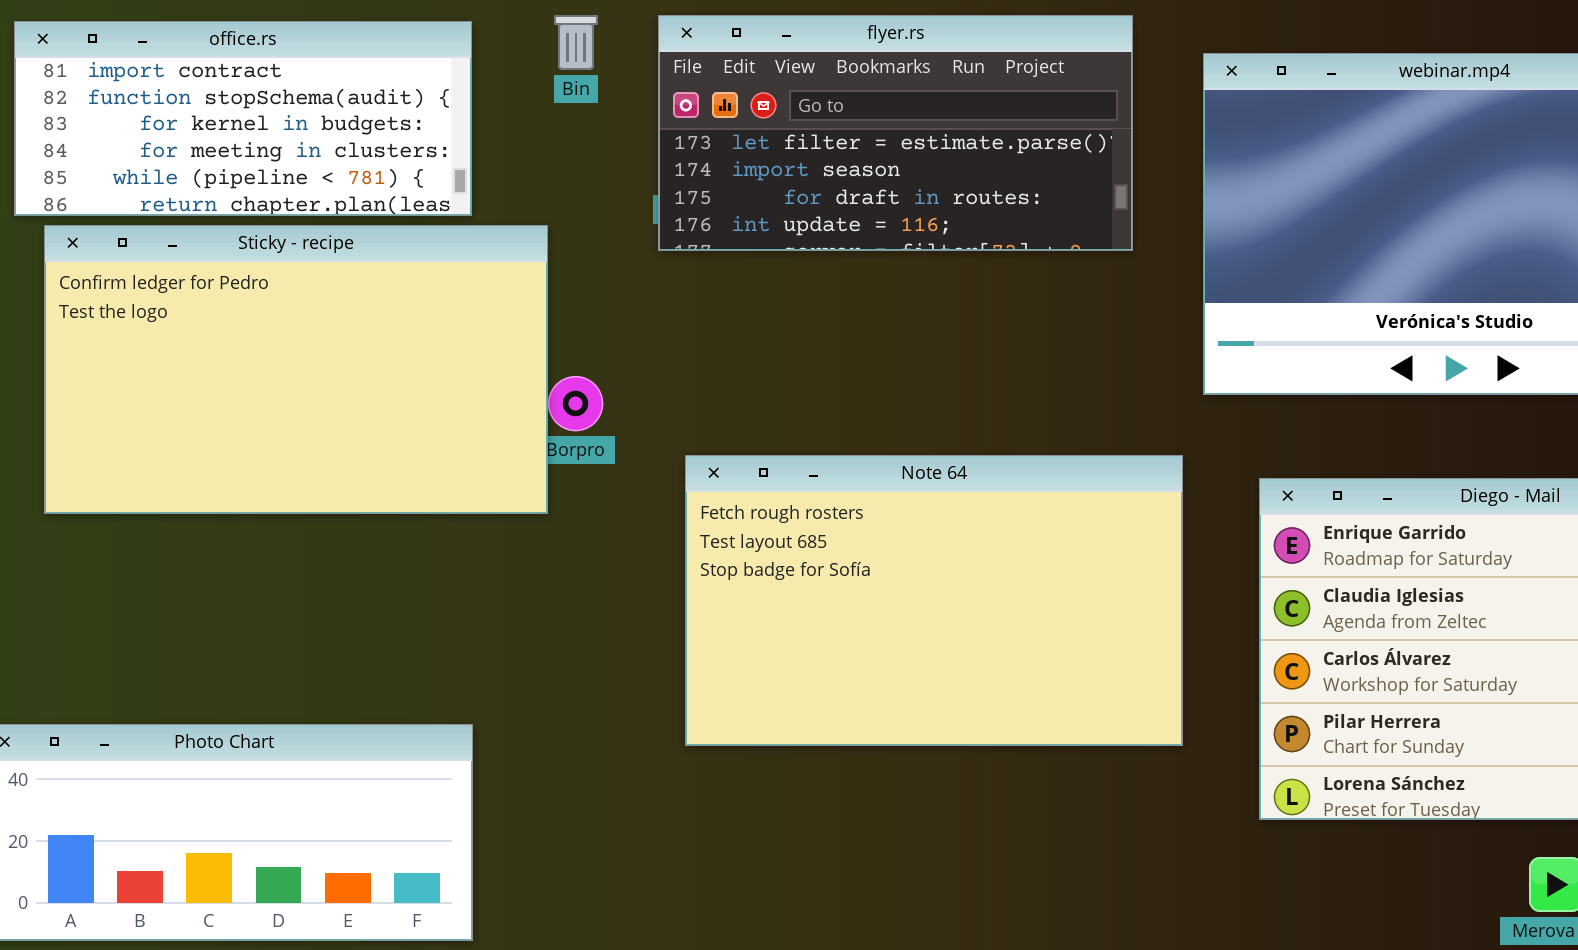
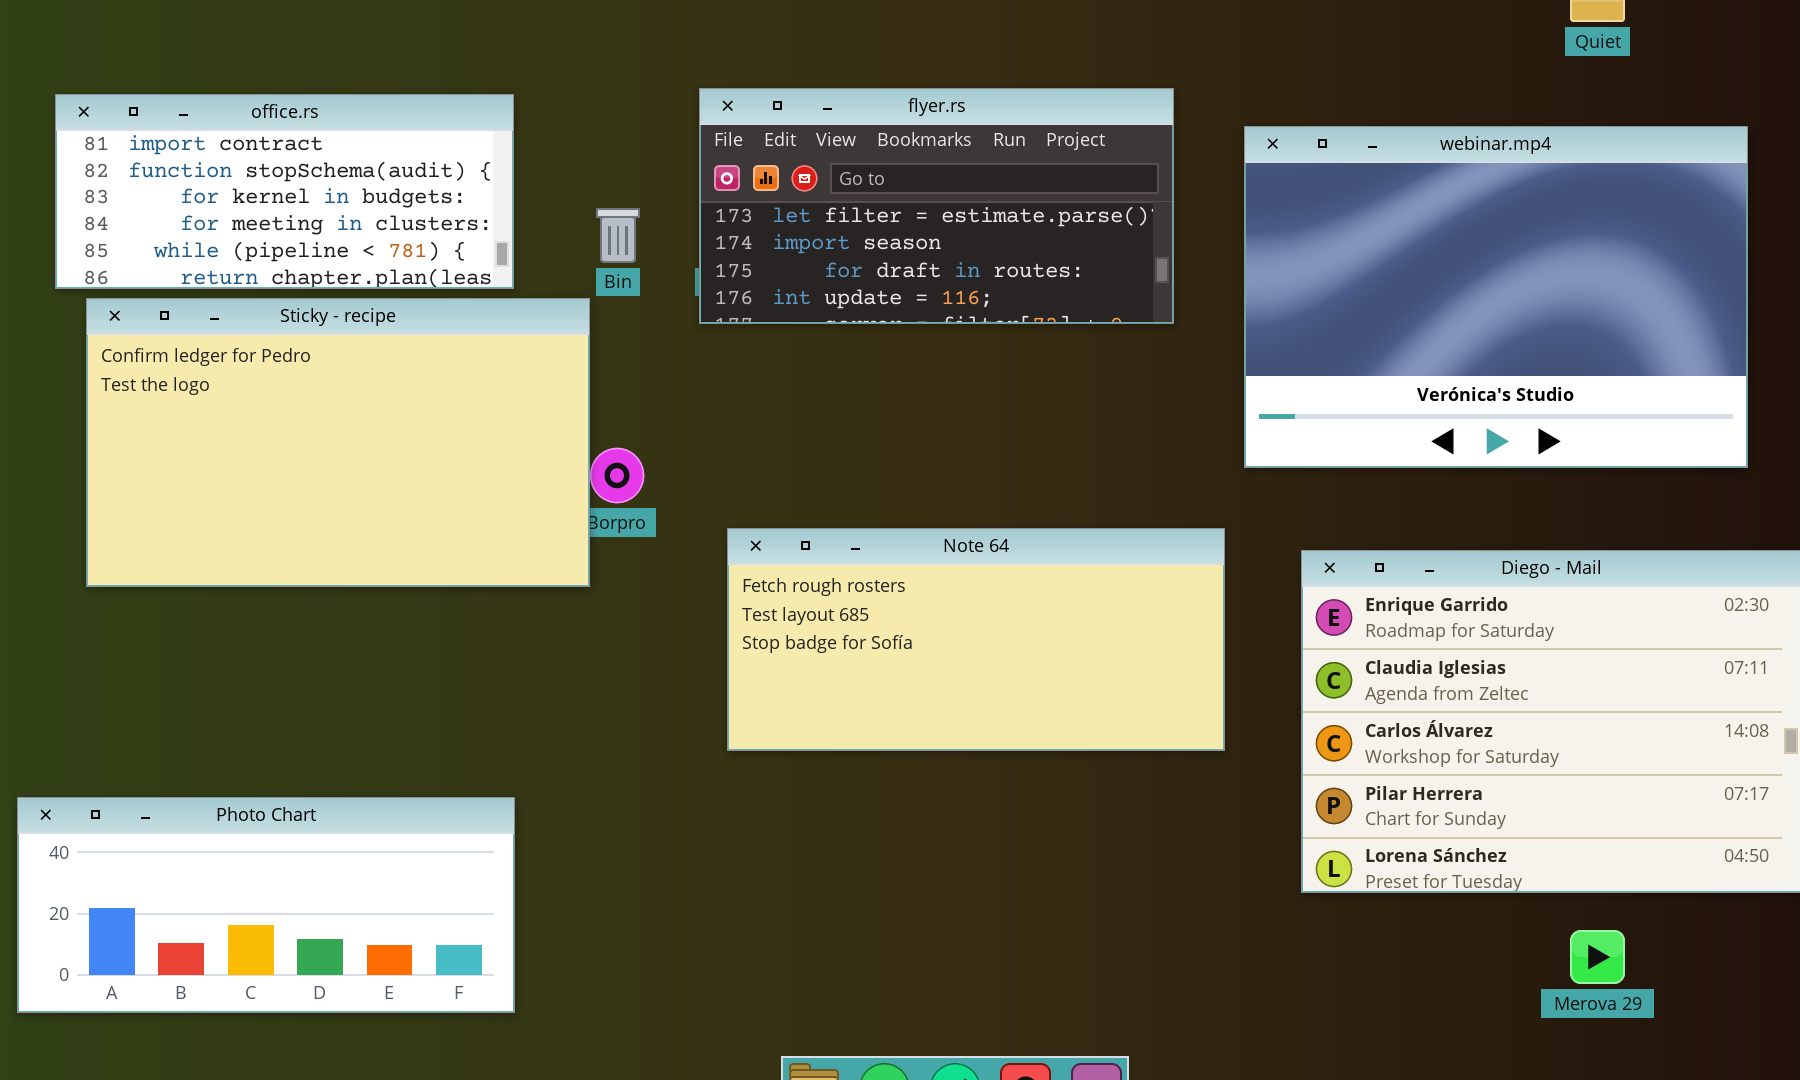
Bin: [554,15,598,70] -> [596,208,640,263], moved
Note 64: [685,455,1183,746] -> [727,528,1225,751], resized

